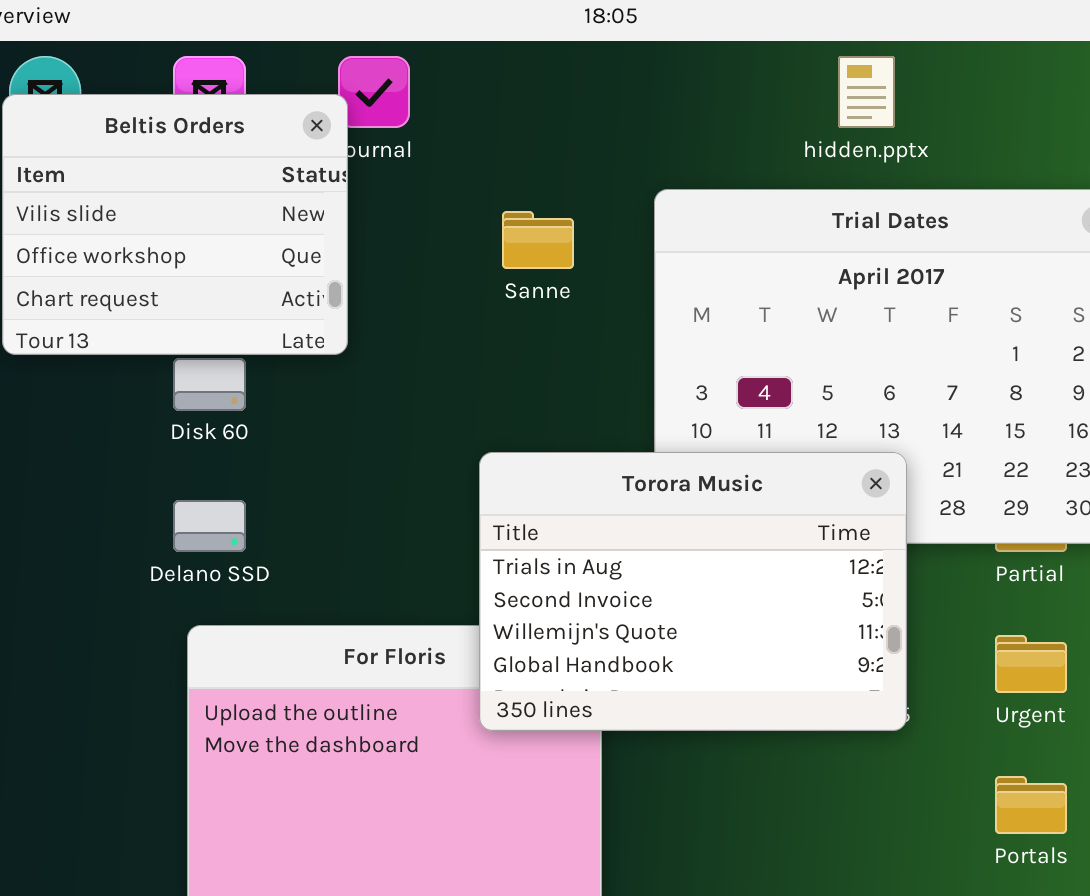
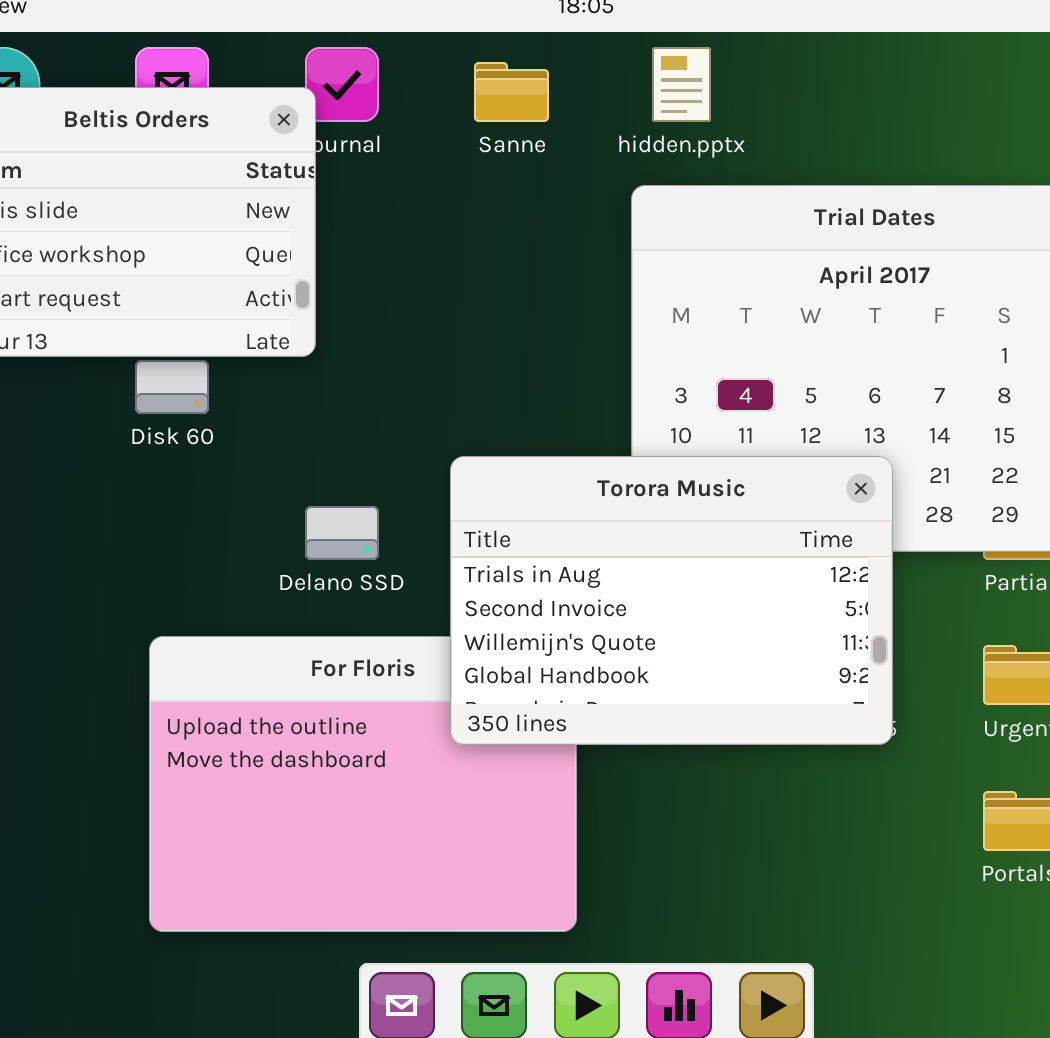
hidden.pptx: [838,56,895,128] -> [652,47,711,122], moved
Sanne: [502,211,574,269] -> [474,62,549,122], moved
Delano SSD: [173,500,246,552] -> [305,506,379,560], moved

